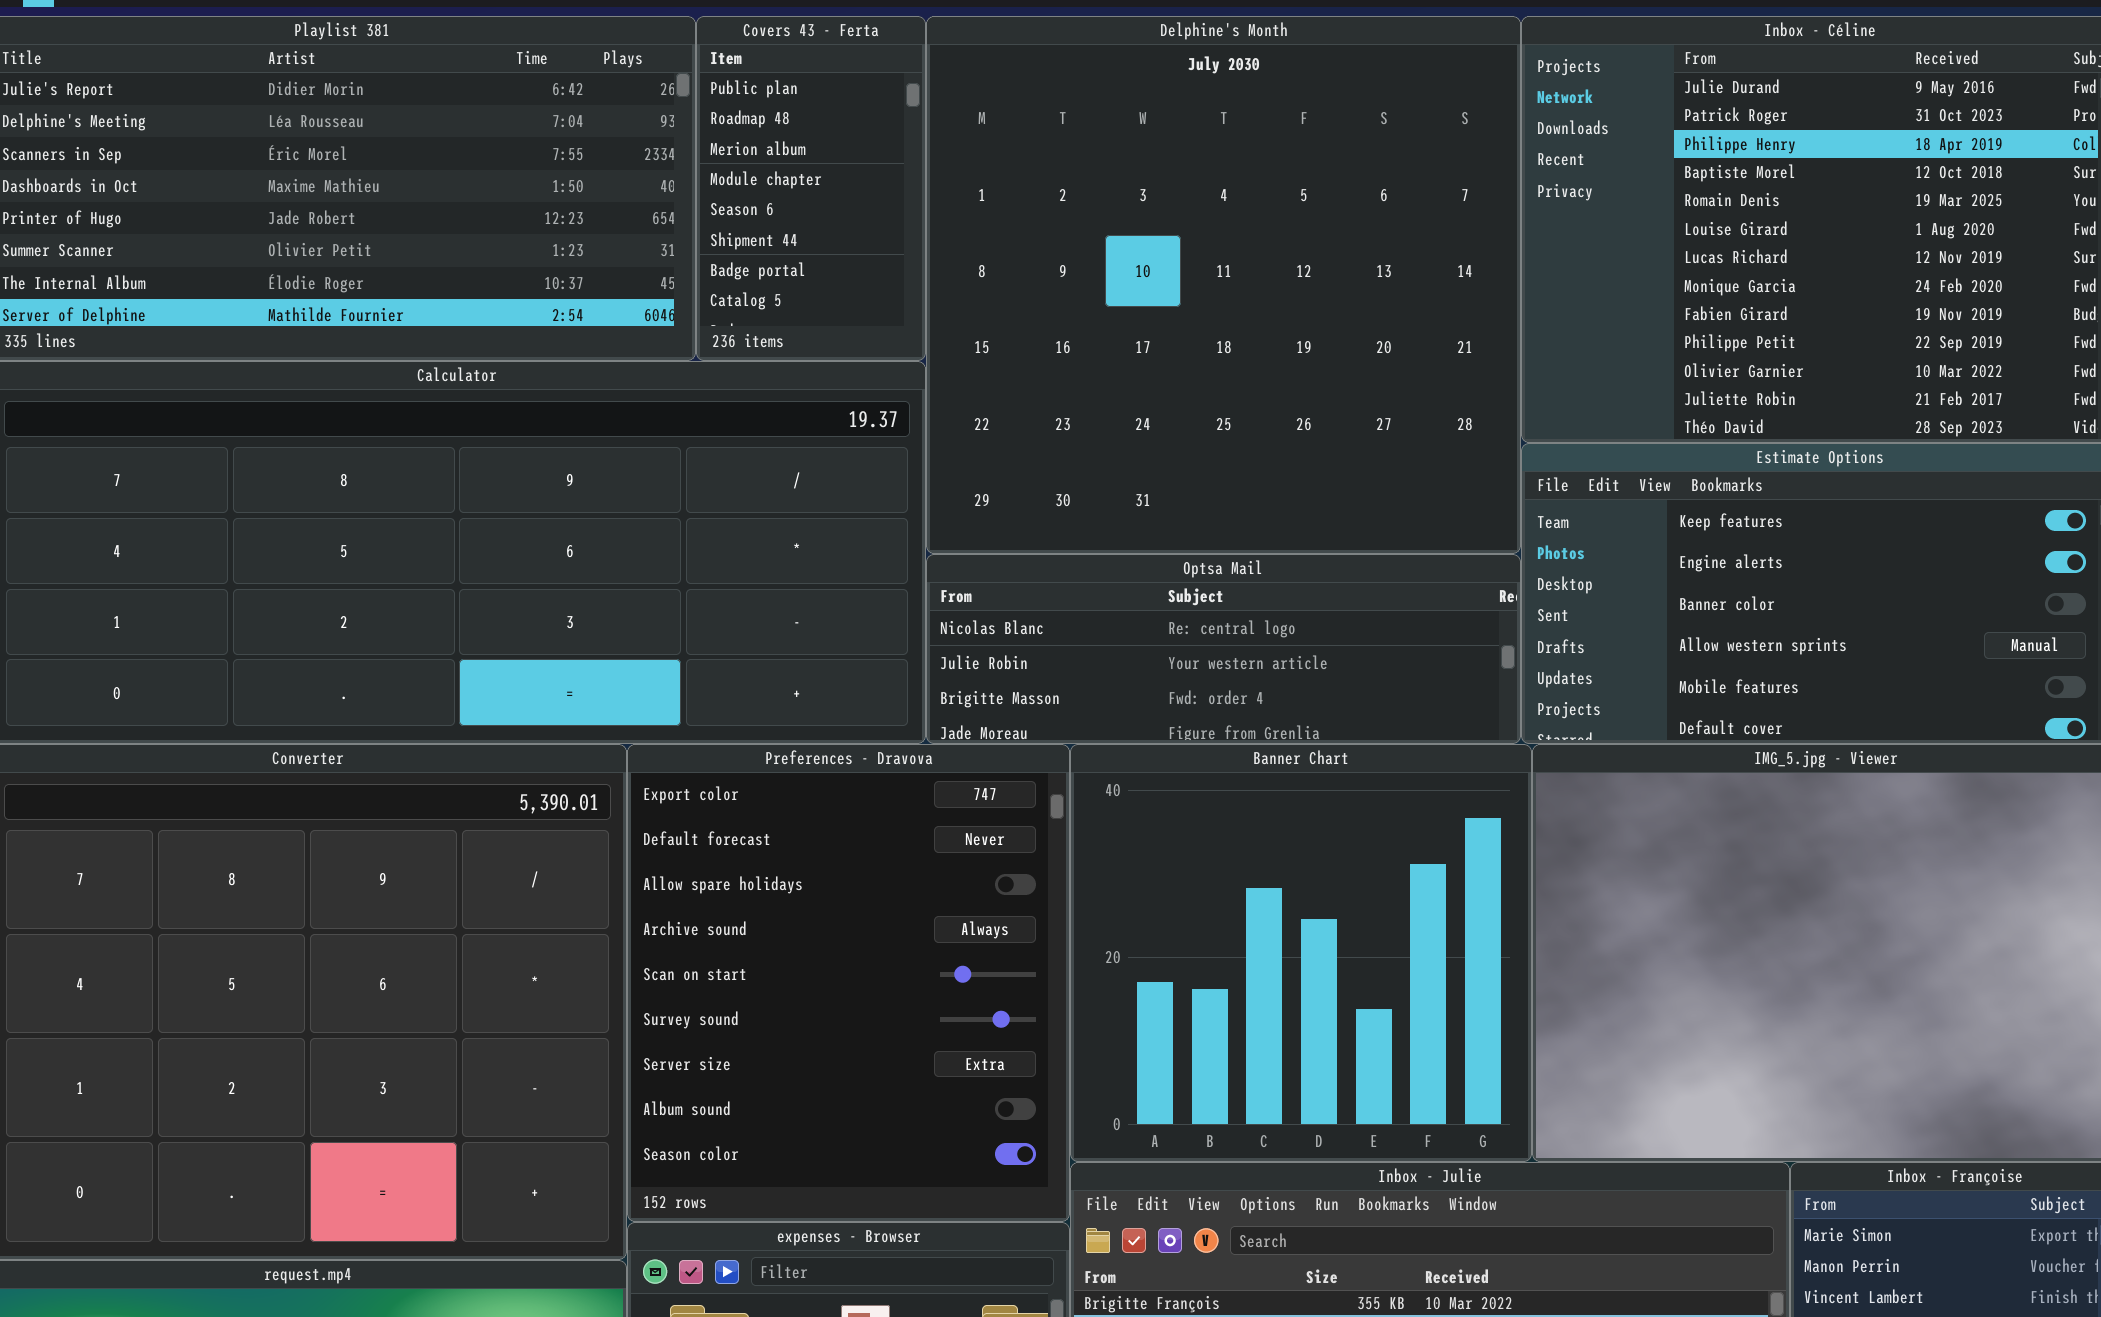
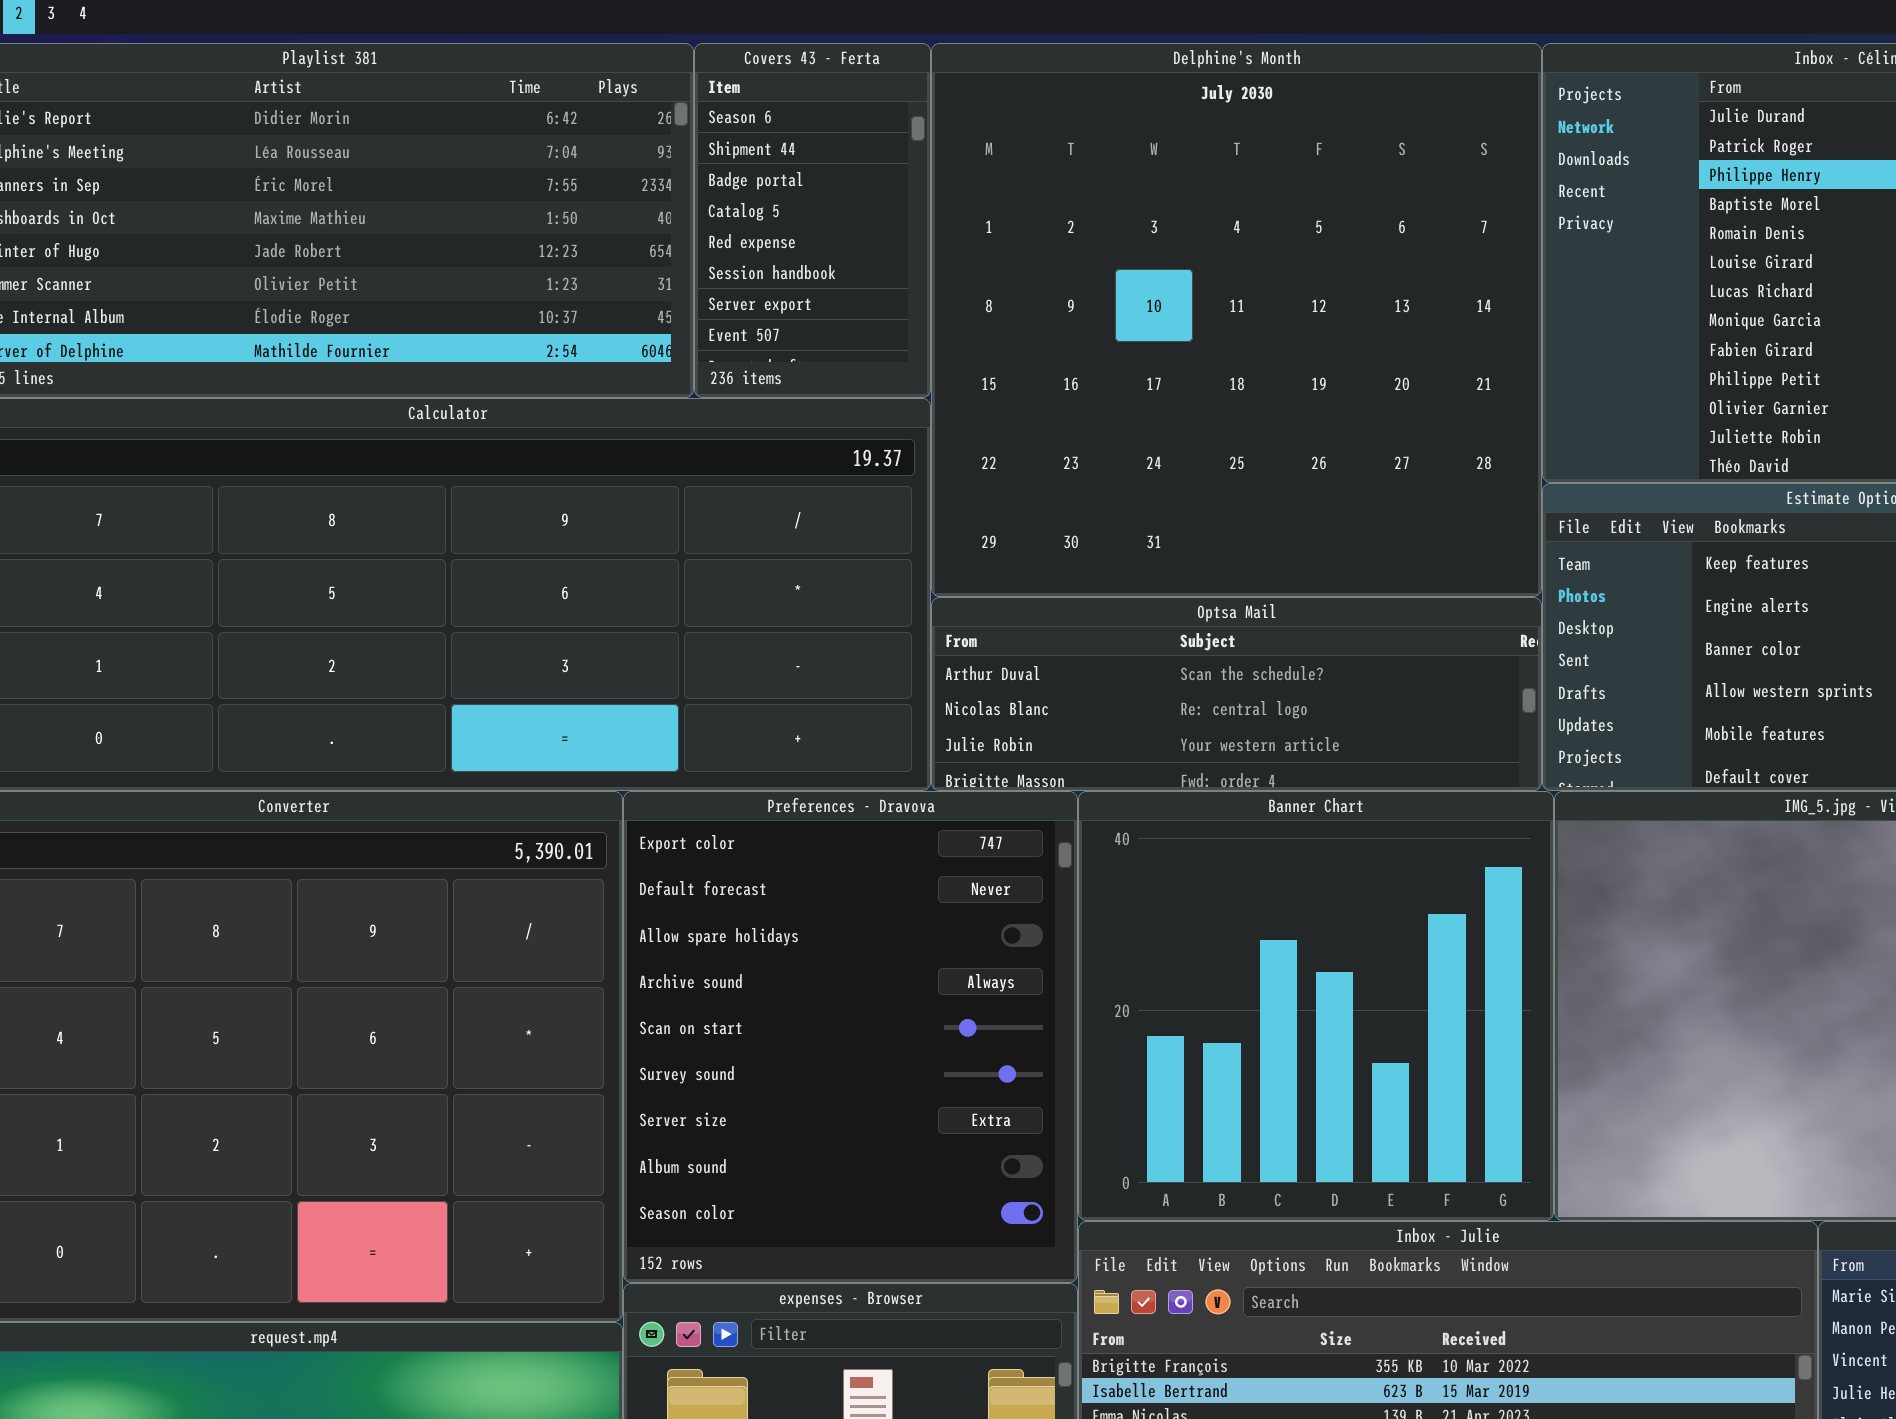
Covers 43 - Ferta: [696,16,926,361] -> [694,43,931,398], scrolled down 4 rows
Optsa Mail: [926,554,1521,744] -> [931,597,1542,791], scrolled up 1 row

